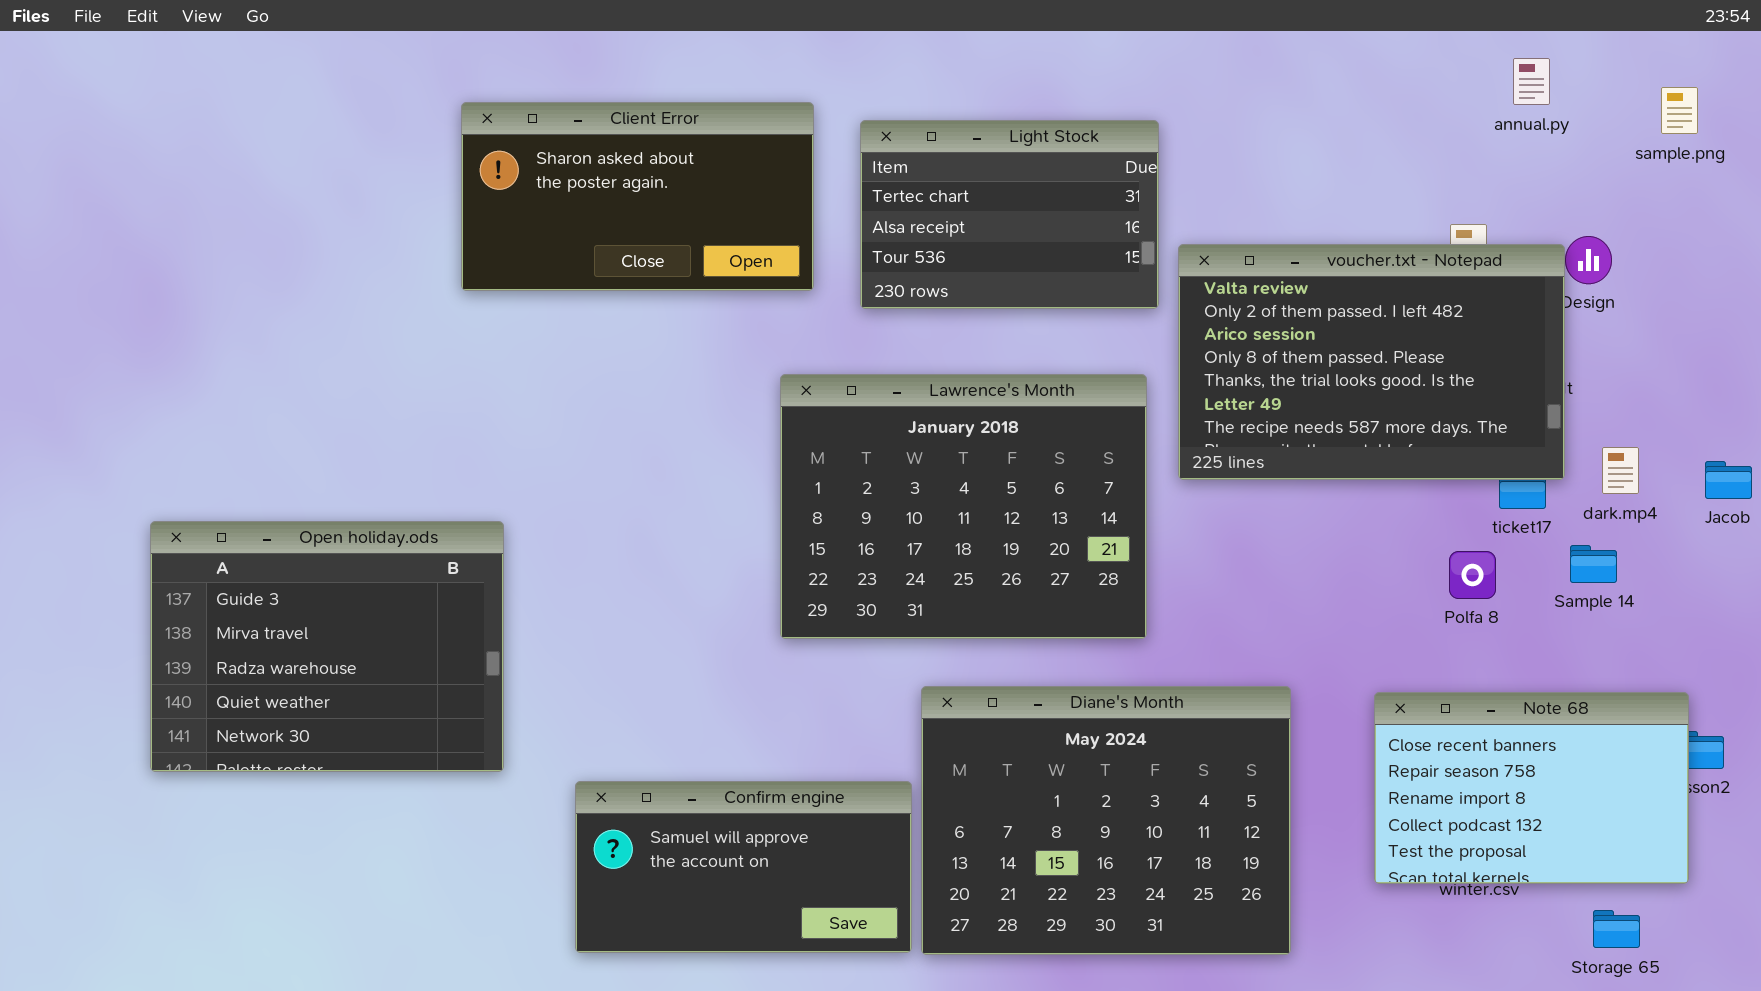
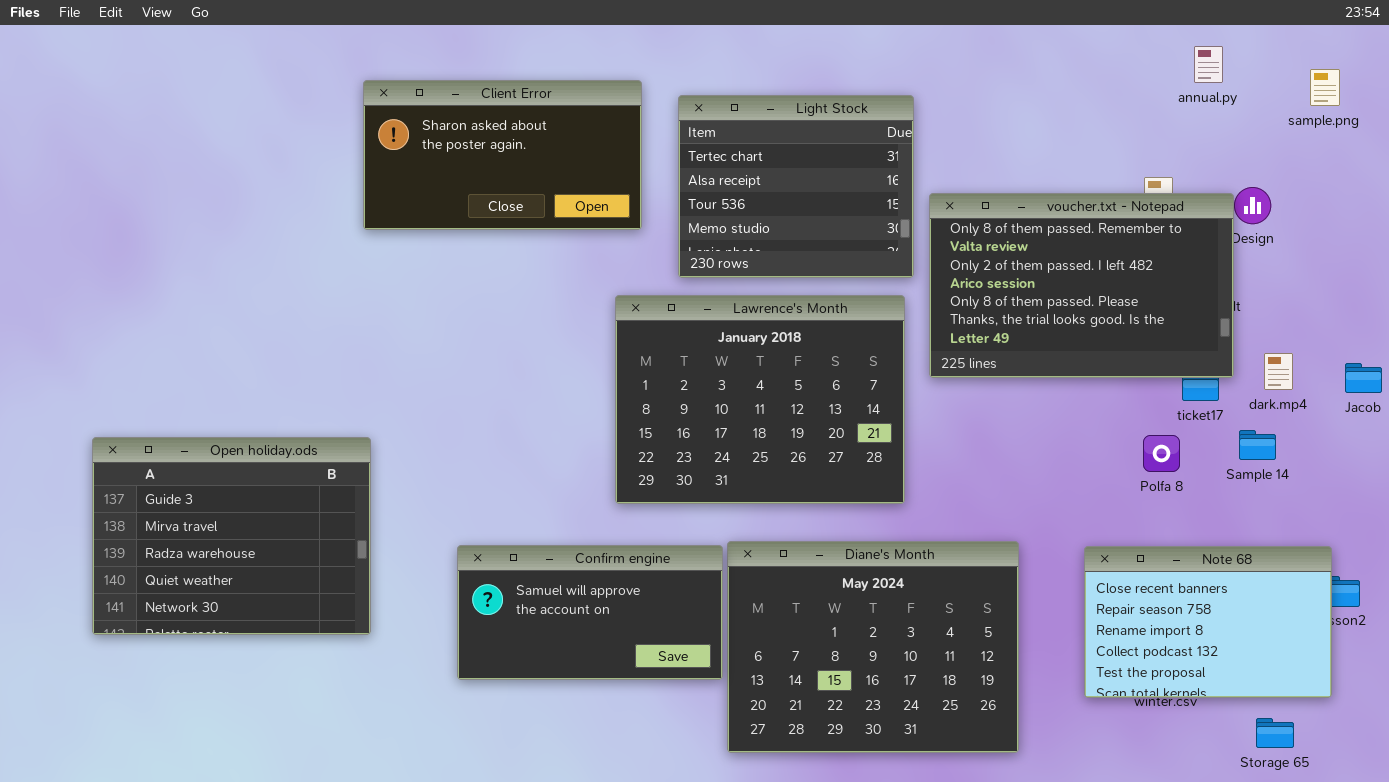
Light Stock: [860,120,1159,309] -> [678,95,914,278], resized
voucher.txt - Notepad: [1178,244,1565,480] -> [929,193,1234,378], scrolled up 1 row
Open holiday.ods: [150,521,504,772] -> [92,437,371,635], moved
Confirm engine: [575,781,912,953] -> [457,545,723,680], moved

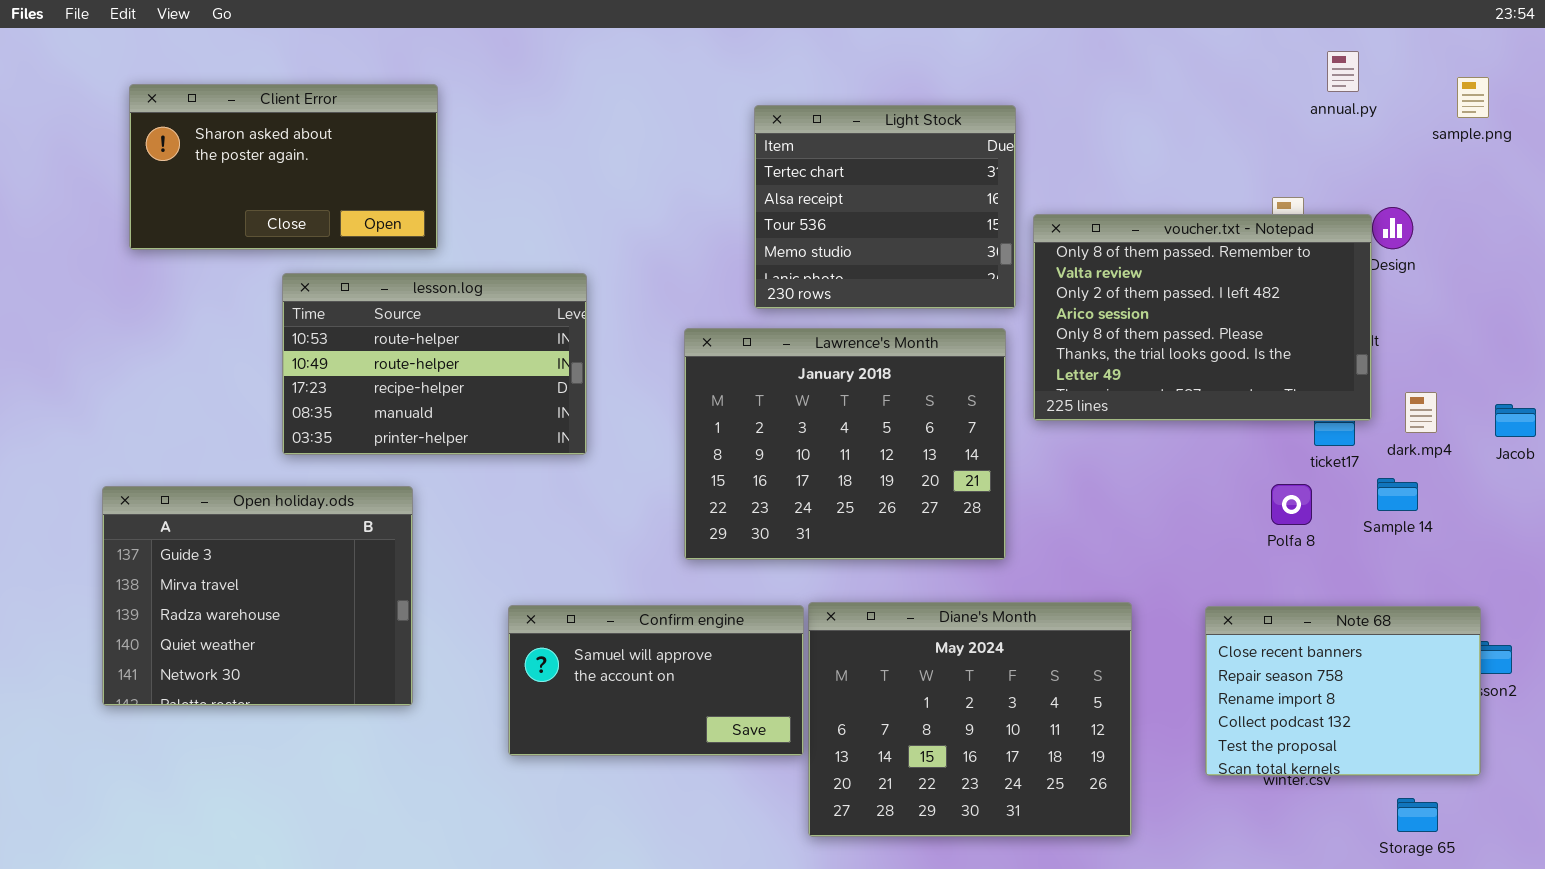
Client Error: [363,80,642,230] -> [129,84,438,250], moved
lesson.log: none -> [282,273,587,455], opened

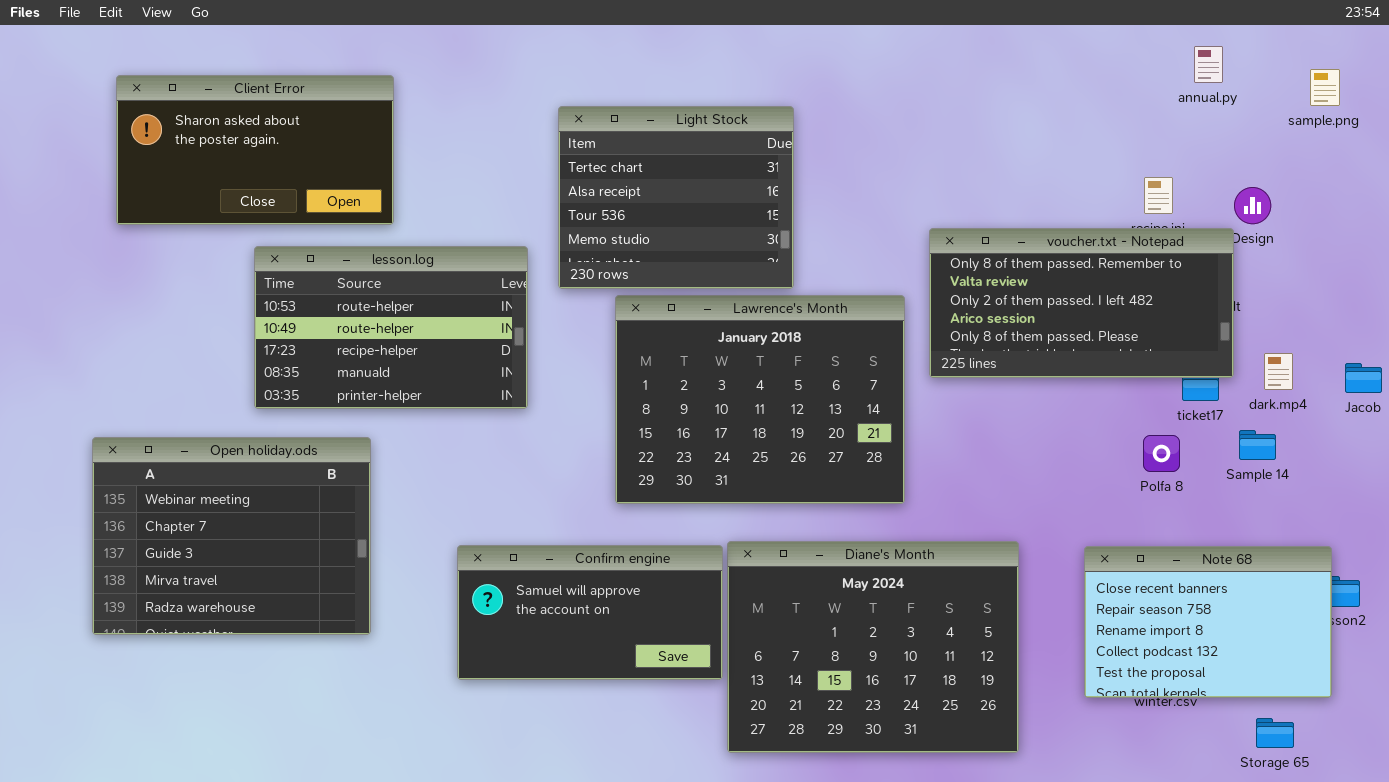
Light Stock: [754,105,1016,309] -> [558,106,794,289], moved
voucher.txt - Notepad: [1033,214,1372,421] -> [929,228,1234,378], resized
Open holiday.ods: [102,486,413,706] -> [92,437,371,635], scrolled up 2 rows

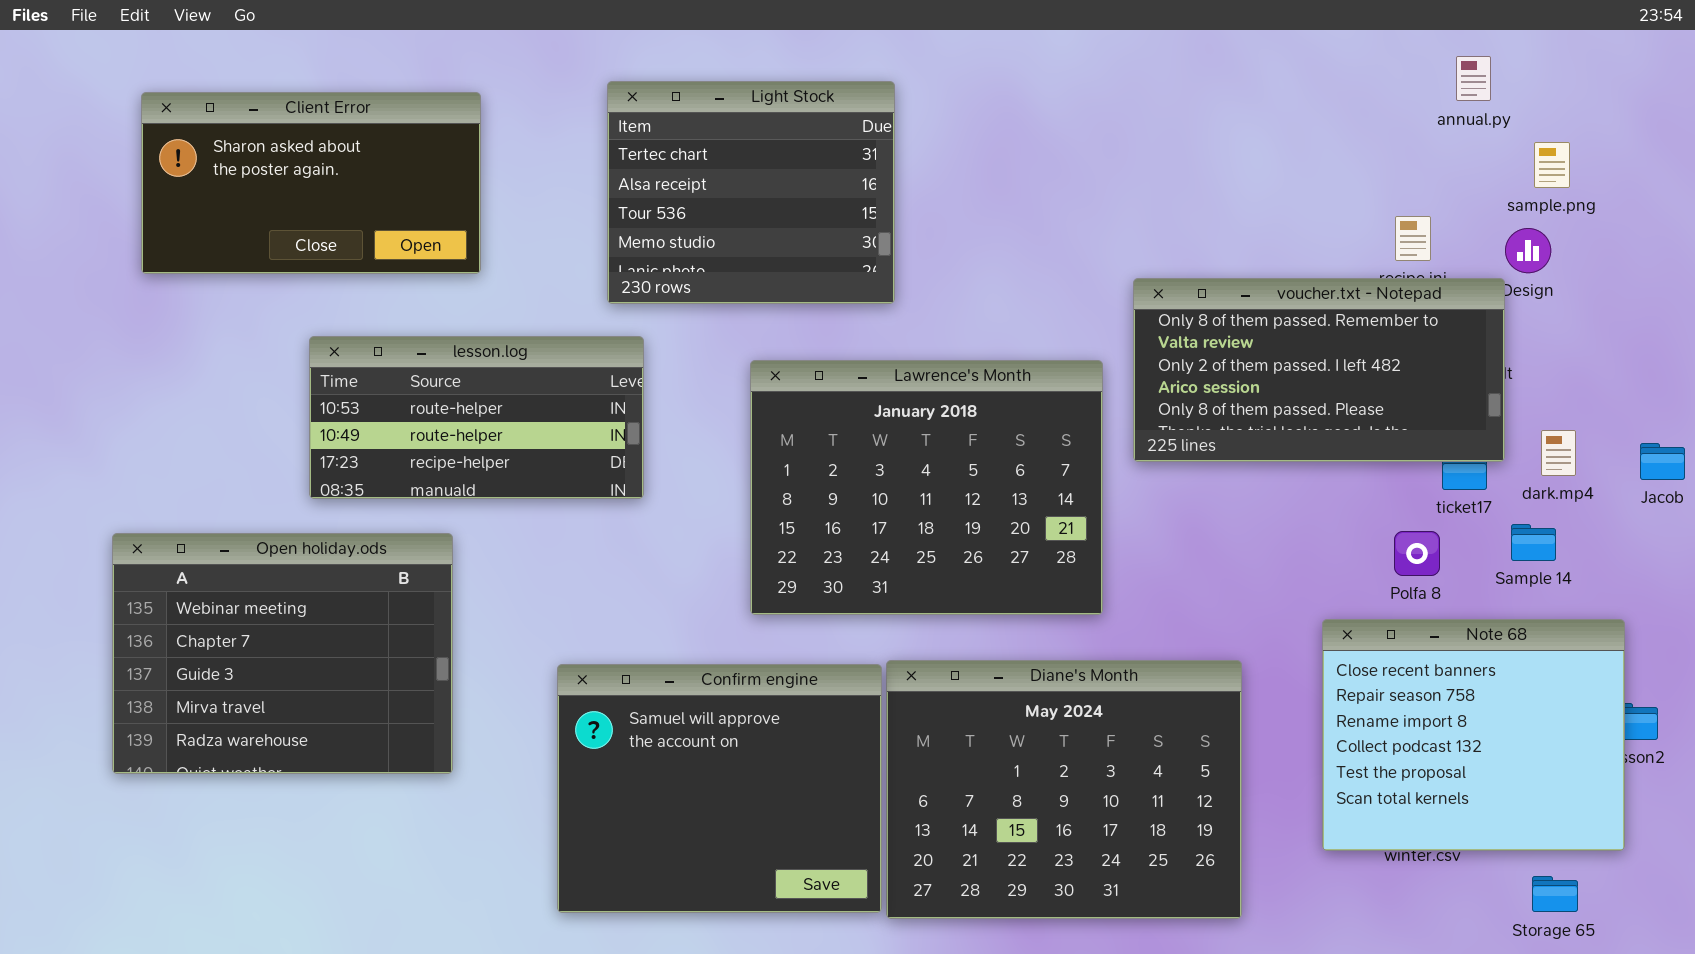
sample.png: [1310,69,1340,106] -> [1534,142,1570,188], moved
Light Stock: [558,106,794,289] -> [607,81,895,304], moved
lesson.log: [254,246,528,409] -> [309,336,644,499], resized
Confirm engine: [457,545,723,680] -> [557,664,882,913], resized
Note 68: [1084,546,1332,698] -> [1322,619,1625,851], resized

